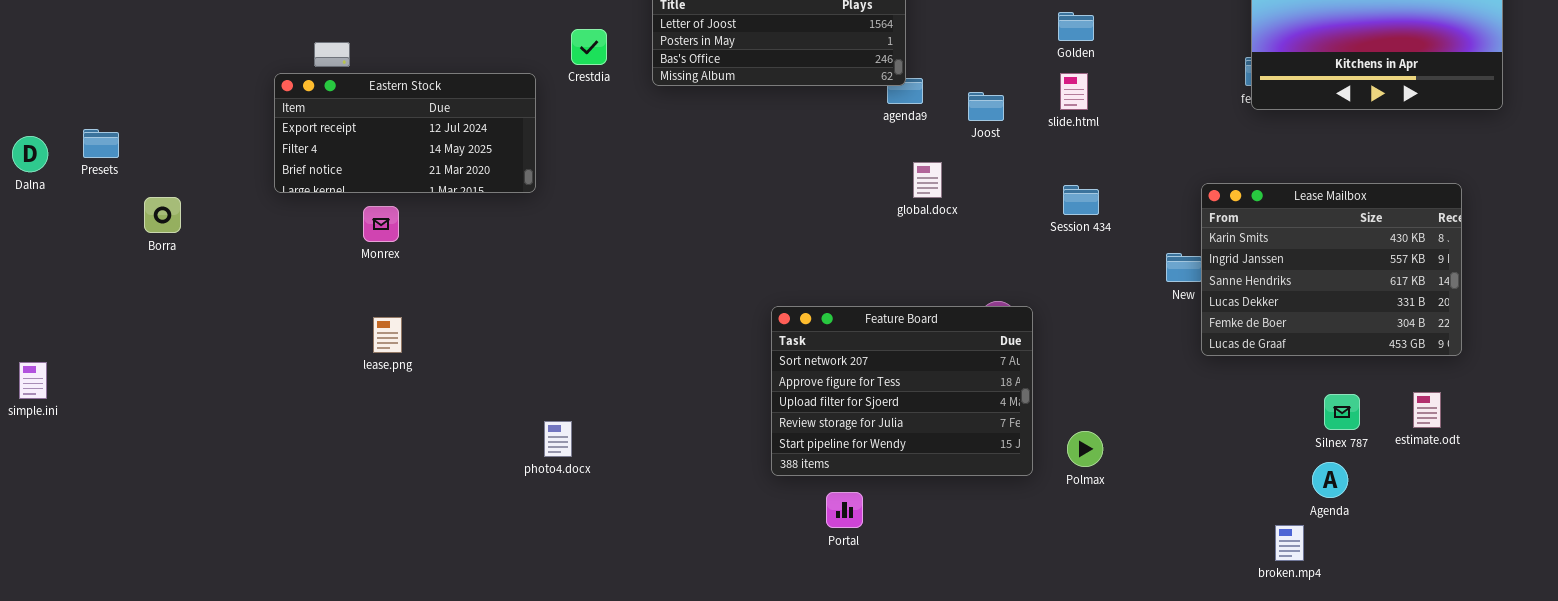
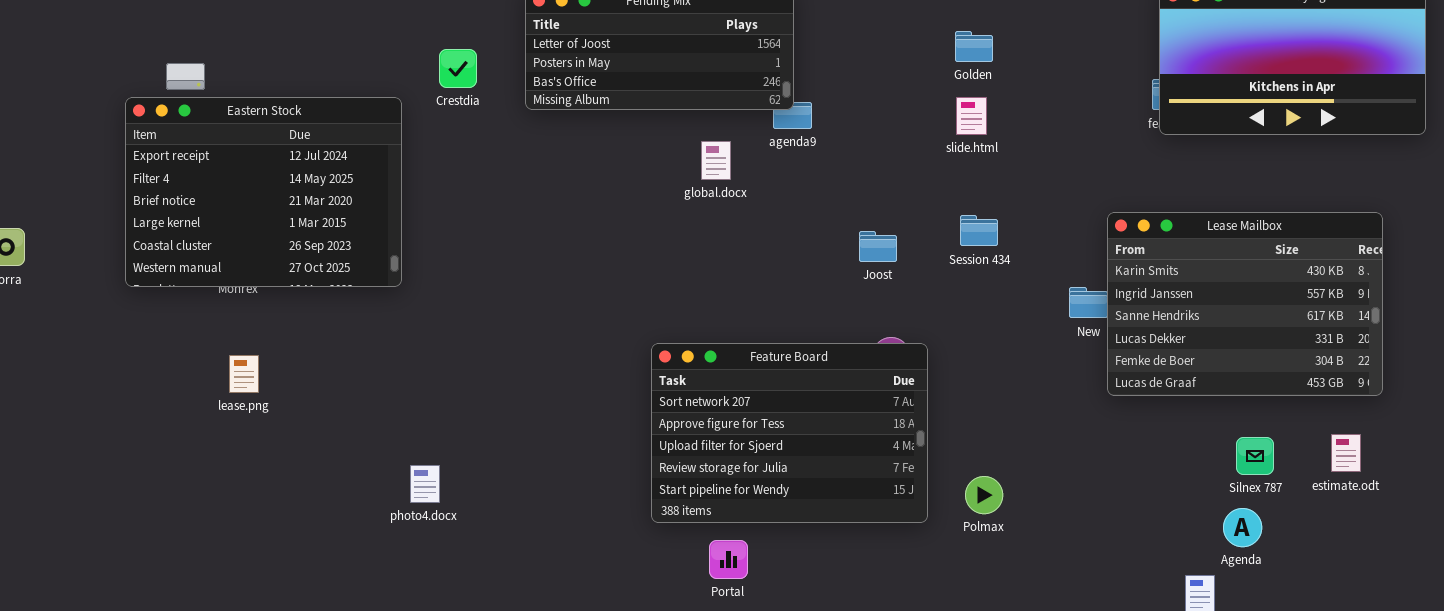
Eastern Stock: [274,73,536,193] -> [125,97,402,287], resized
Joost: [968,92,1004,121] -> [859,231,897,262], moved
global.docx: [913,162,942,198] -> [701,141,731,180], moved

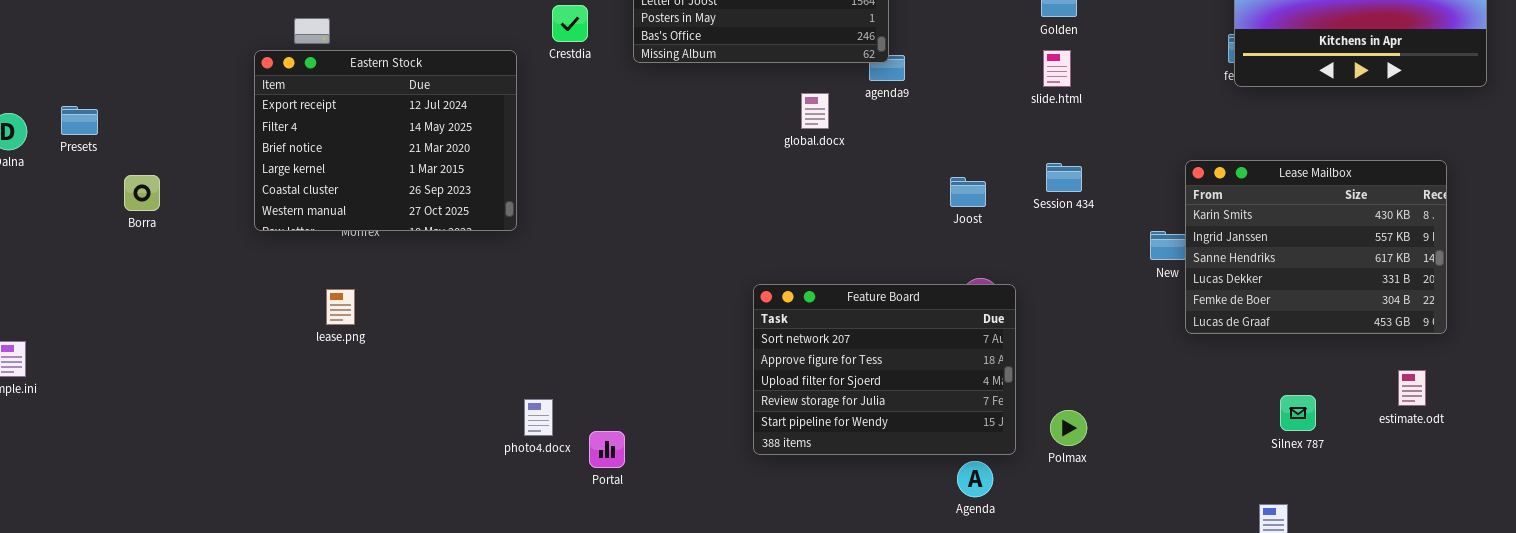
lease.png: [229,355,259,393] -> [326,289,355,325], moved
Silnex 787: [1236,437,1274,475] -> [1280,395,1316,431], moved
Agenda: [1223,508,1262,547] -> [957,461,993,497], moved
Portal: [709,540,748,579] -> [589,431,625,468], moved

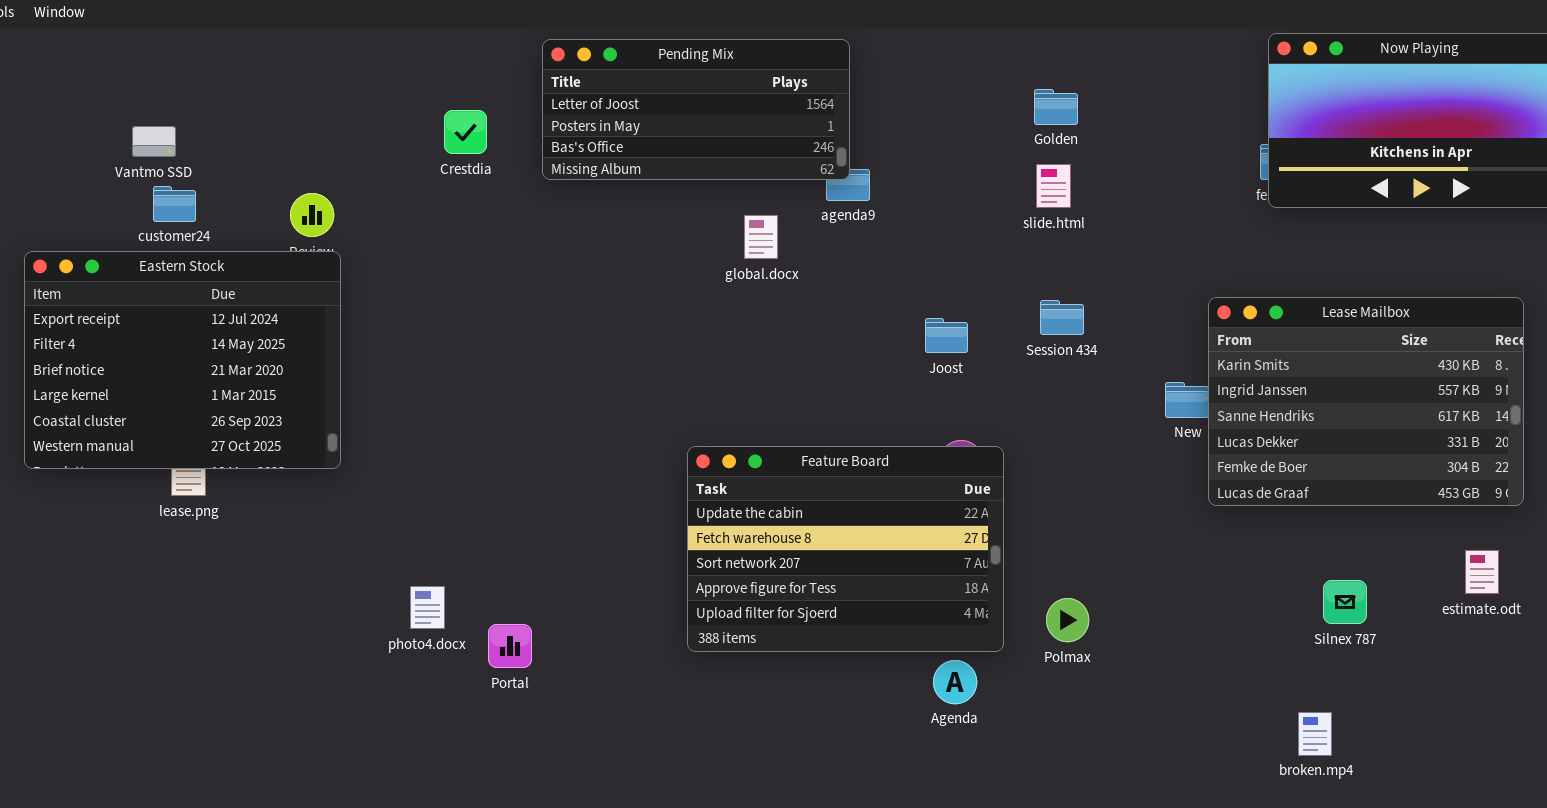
Eastern Stock: [254,50,517,231] -> [24,251,341,469], moved
Feature Board: [753,284,1016,455] -> [687,446,1004,652], scrolled up 2 rows

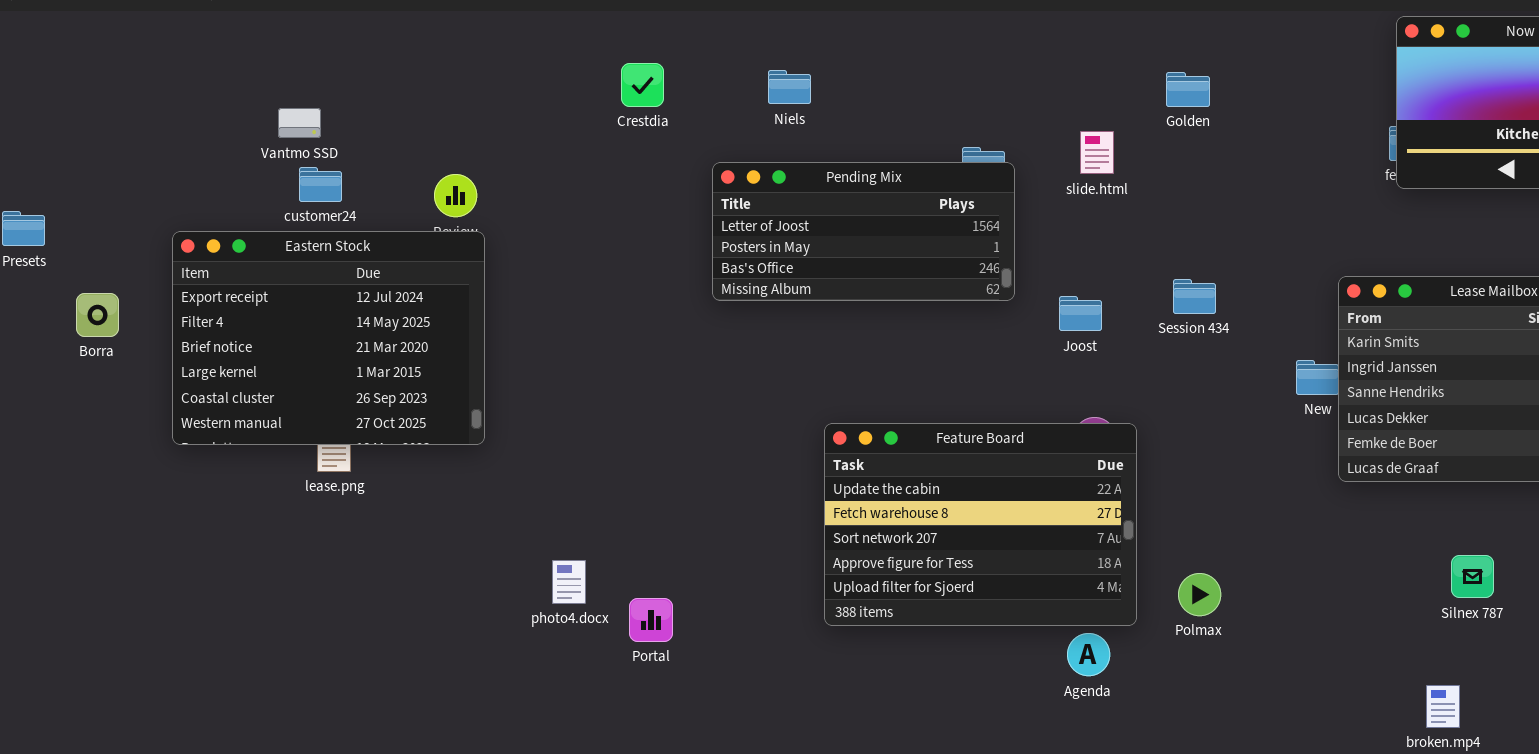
Pending Mix: [542,39,850,180] -> [712,162,1015,301], moved
Crestdia: [444,110,487,154] -> [621,63,664,107], moved
slide.html: [1036,164,1071,208] -> [1080,131,1114,174], moved

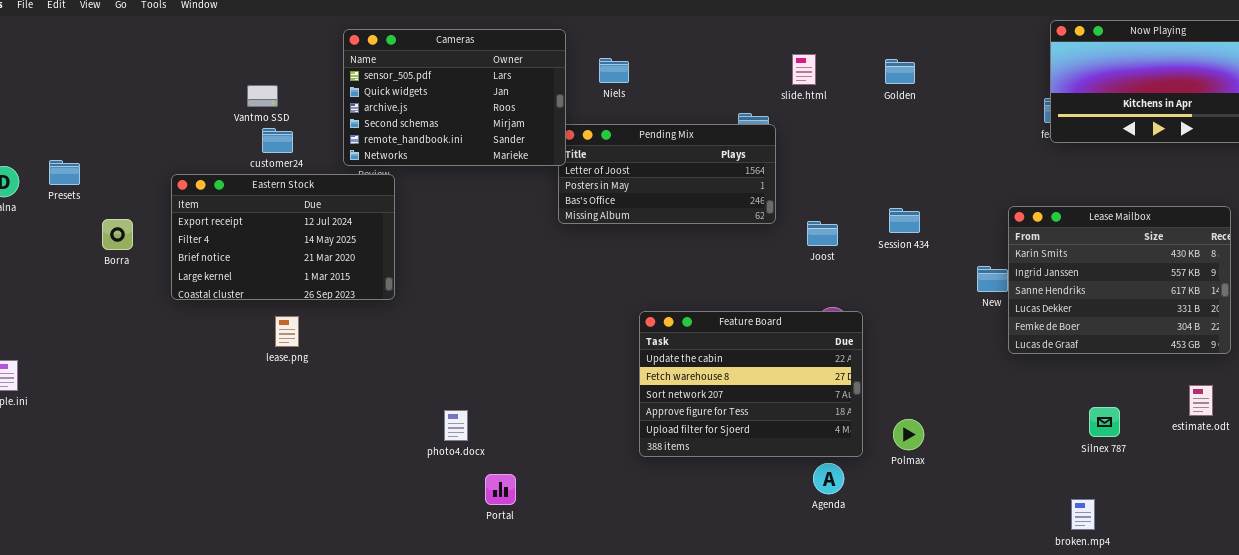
Cameras: none -> [343,29,566,166], opened
slide.html: [1080,131,1114,174] -> [792,54,816,85], moved
Eastern Stock: [172,231,485,445] -> [171,174,395,300], resized
Portal: [629,598,673,642] -> [485,474,516,505], moved

